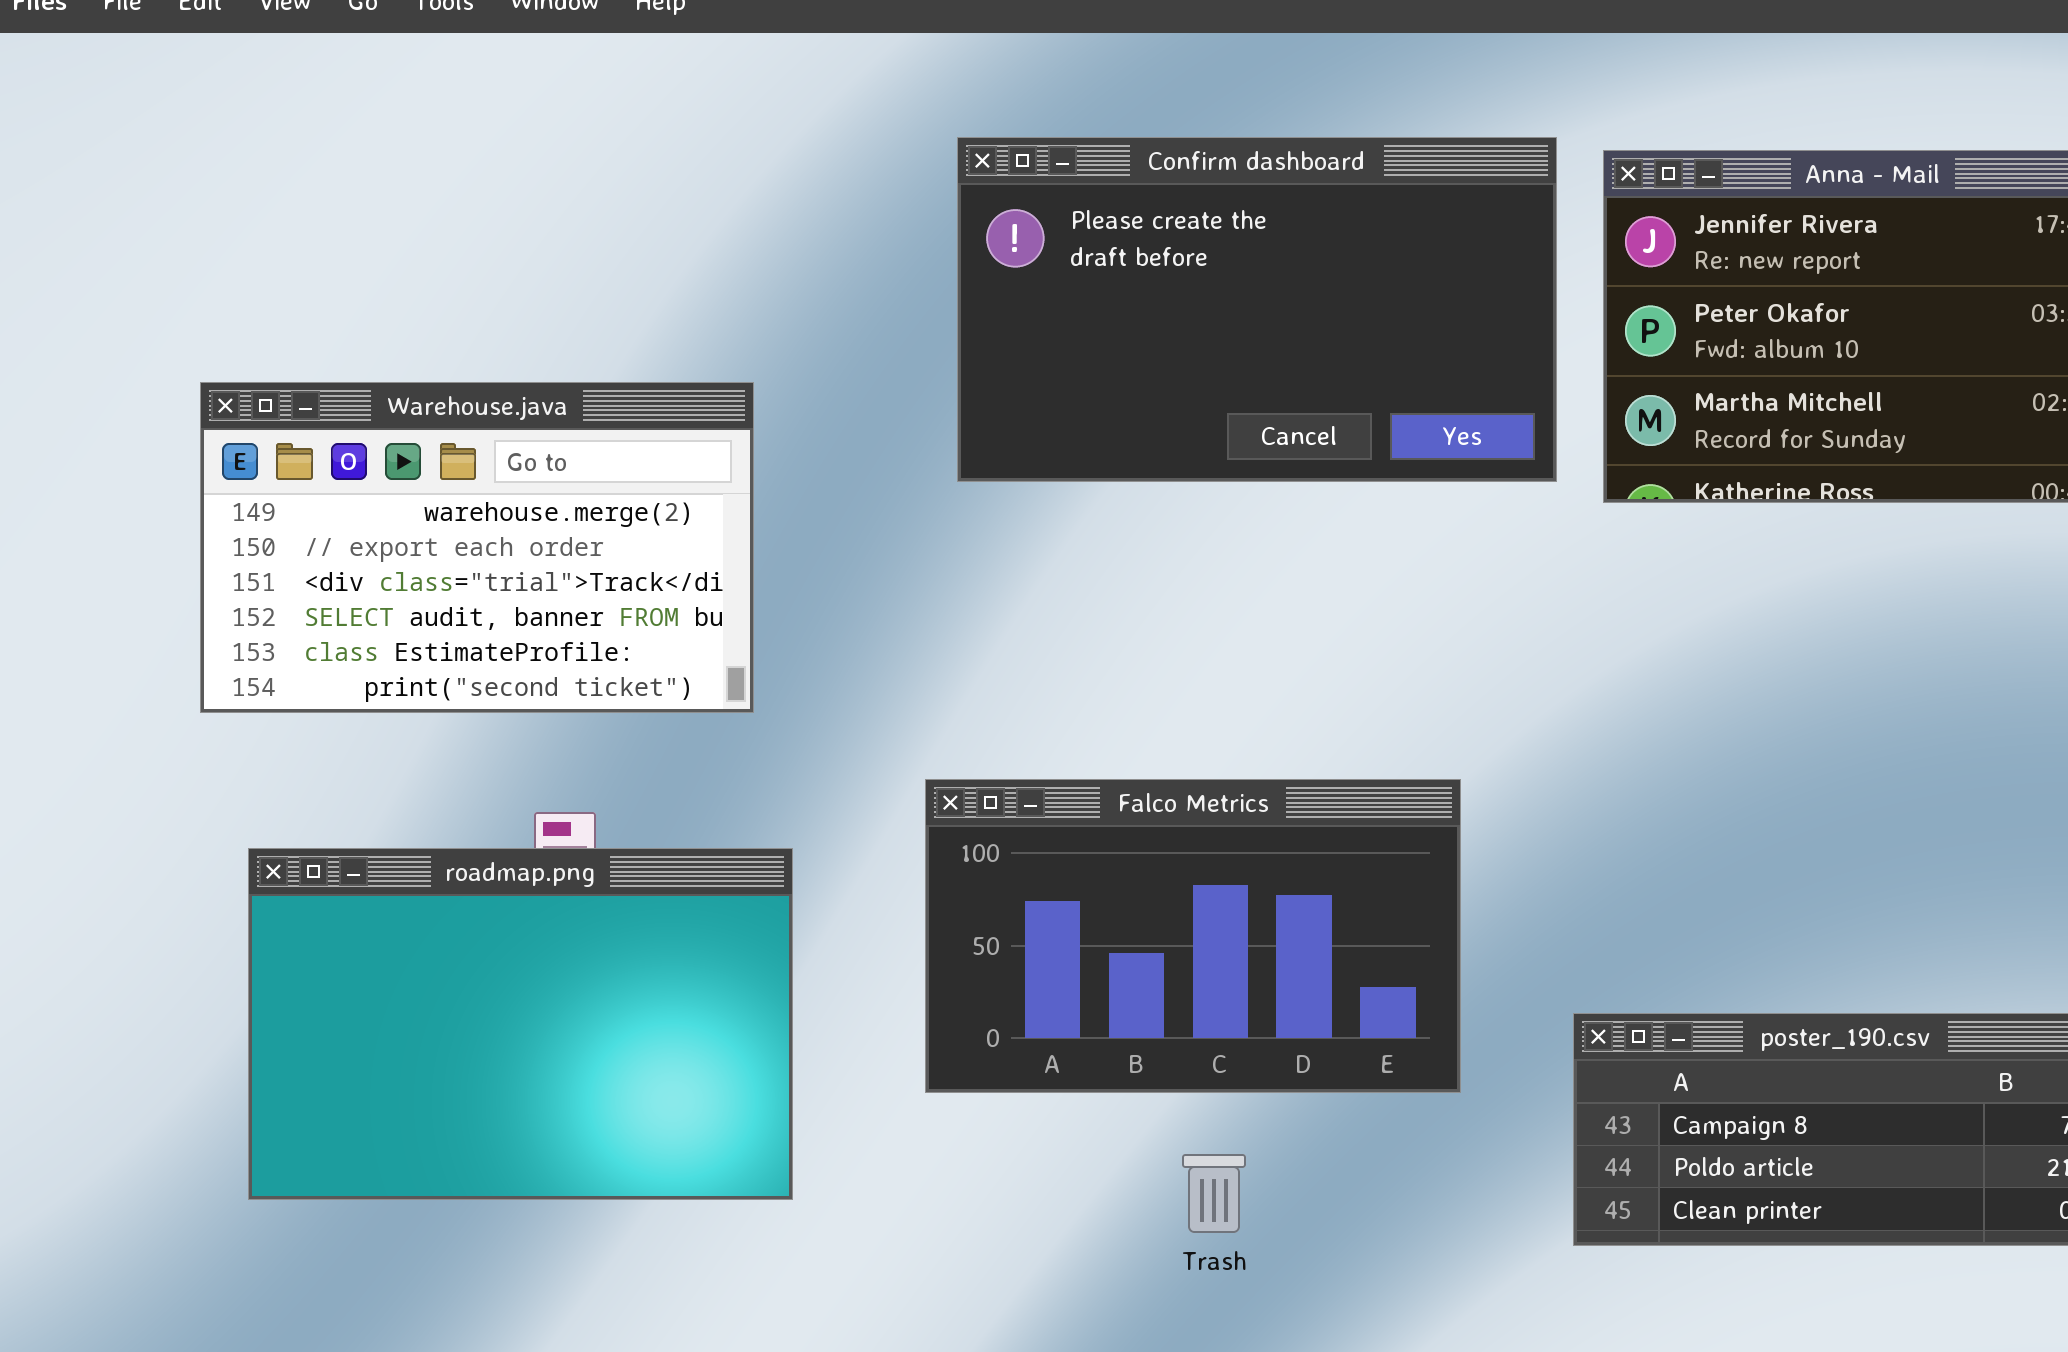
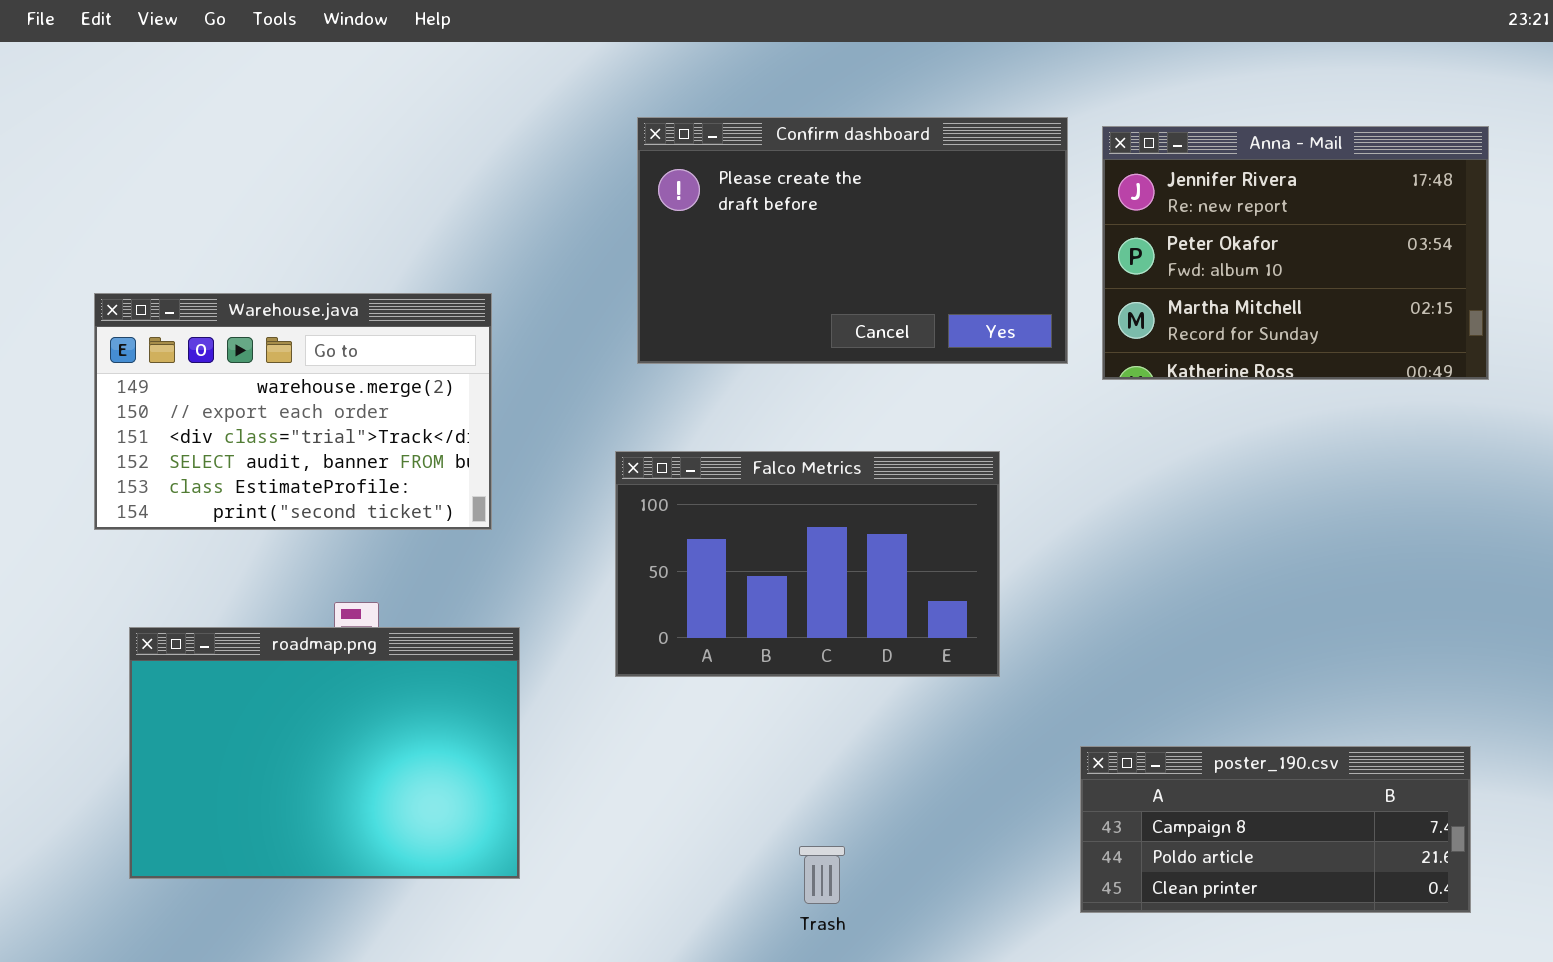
Falco Metrics: [925,779,1461,1093] -> [615,451,1000,677], moved

